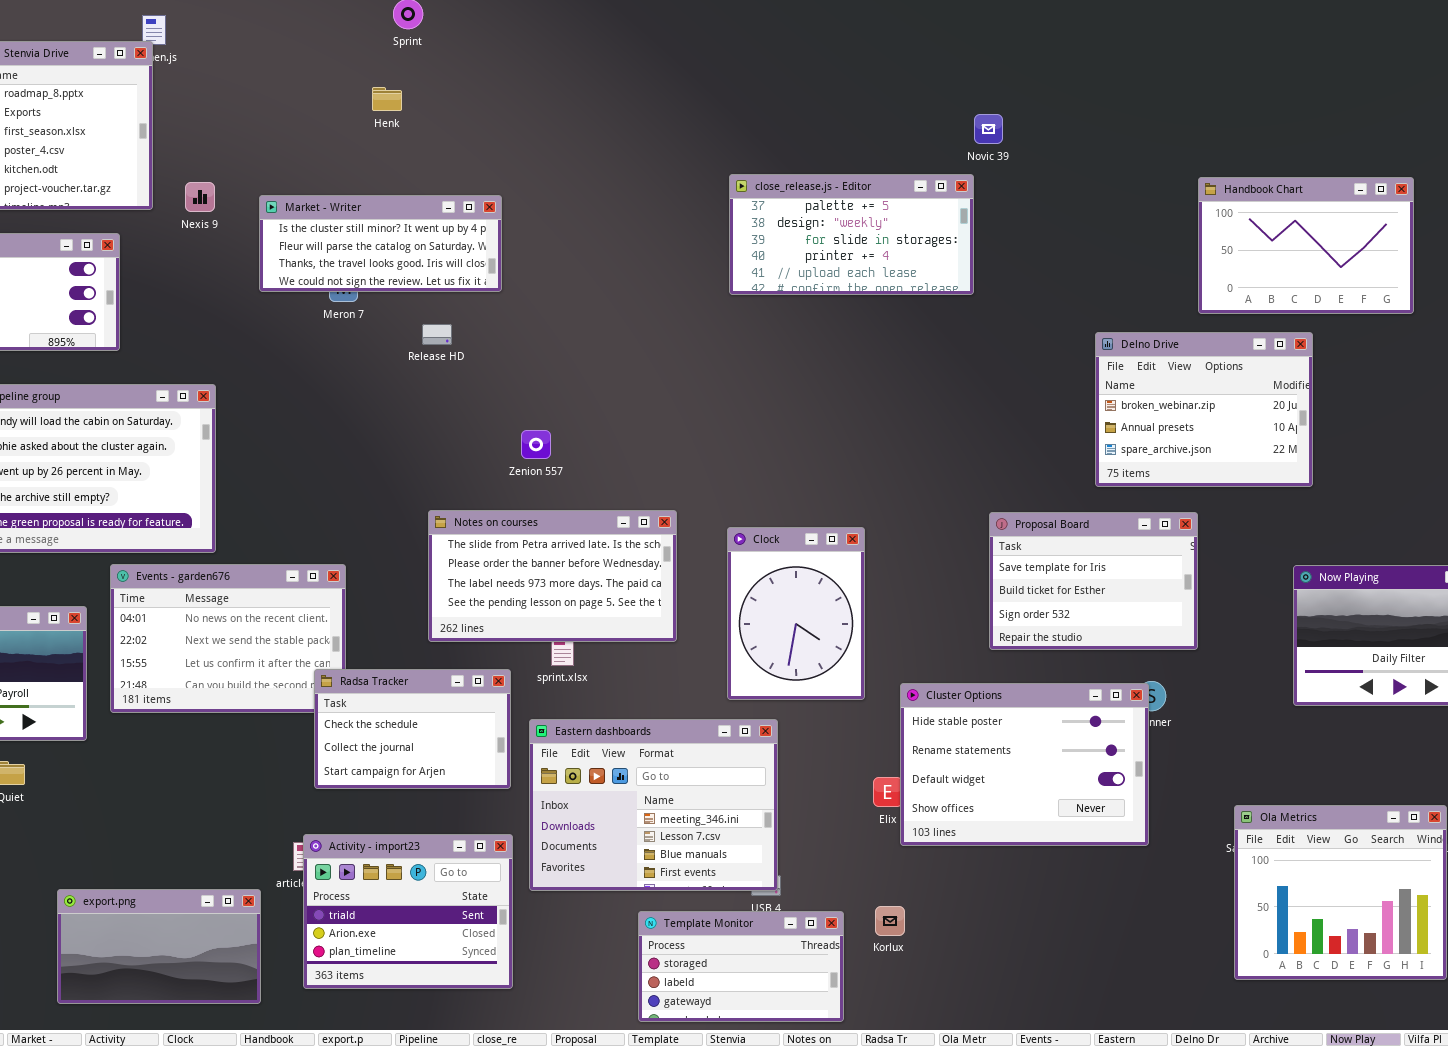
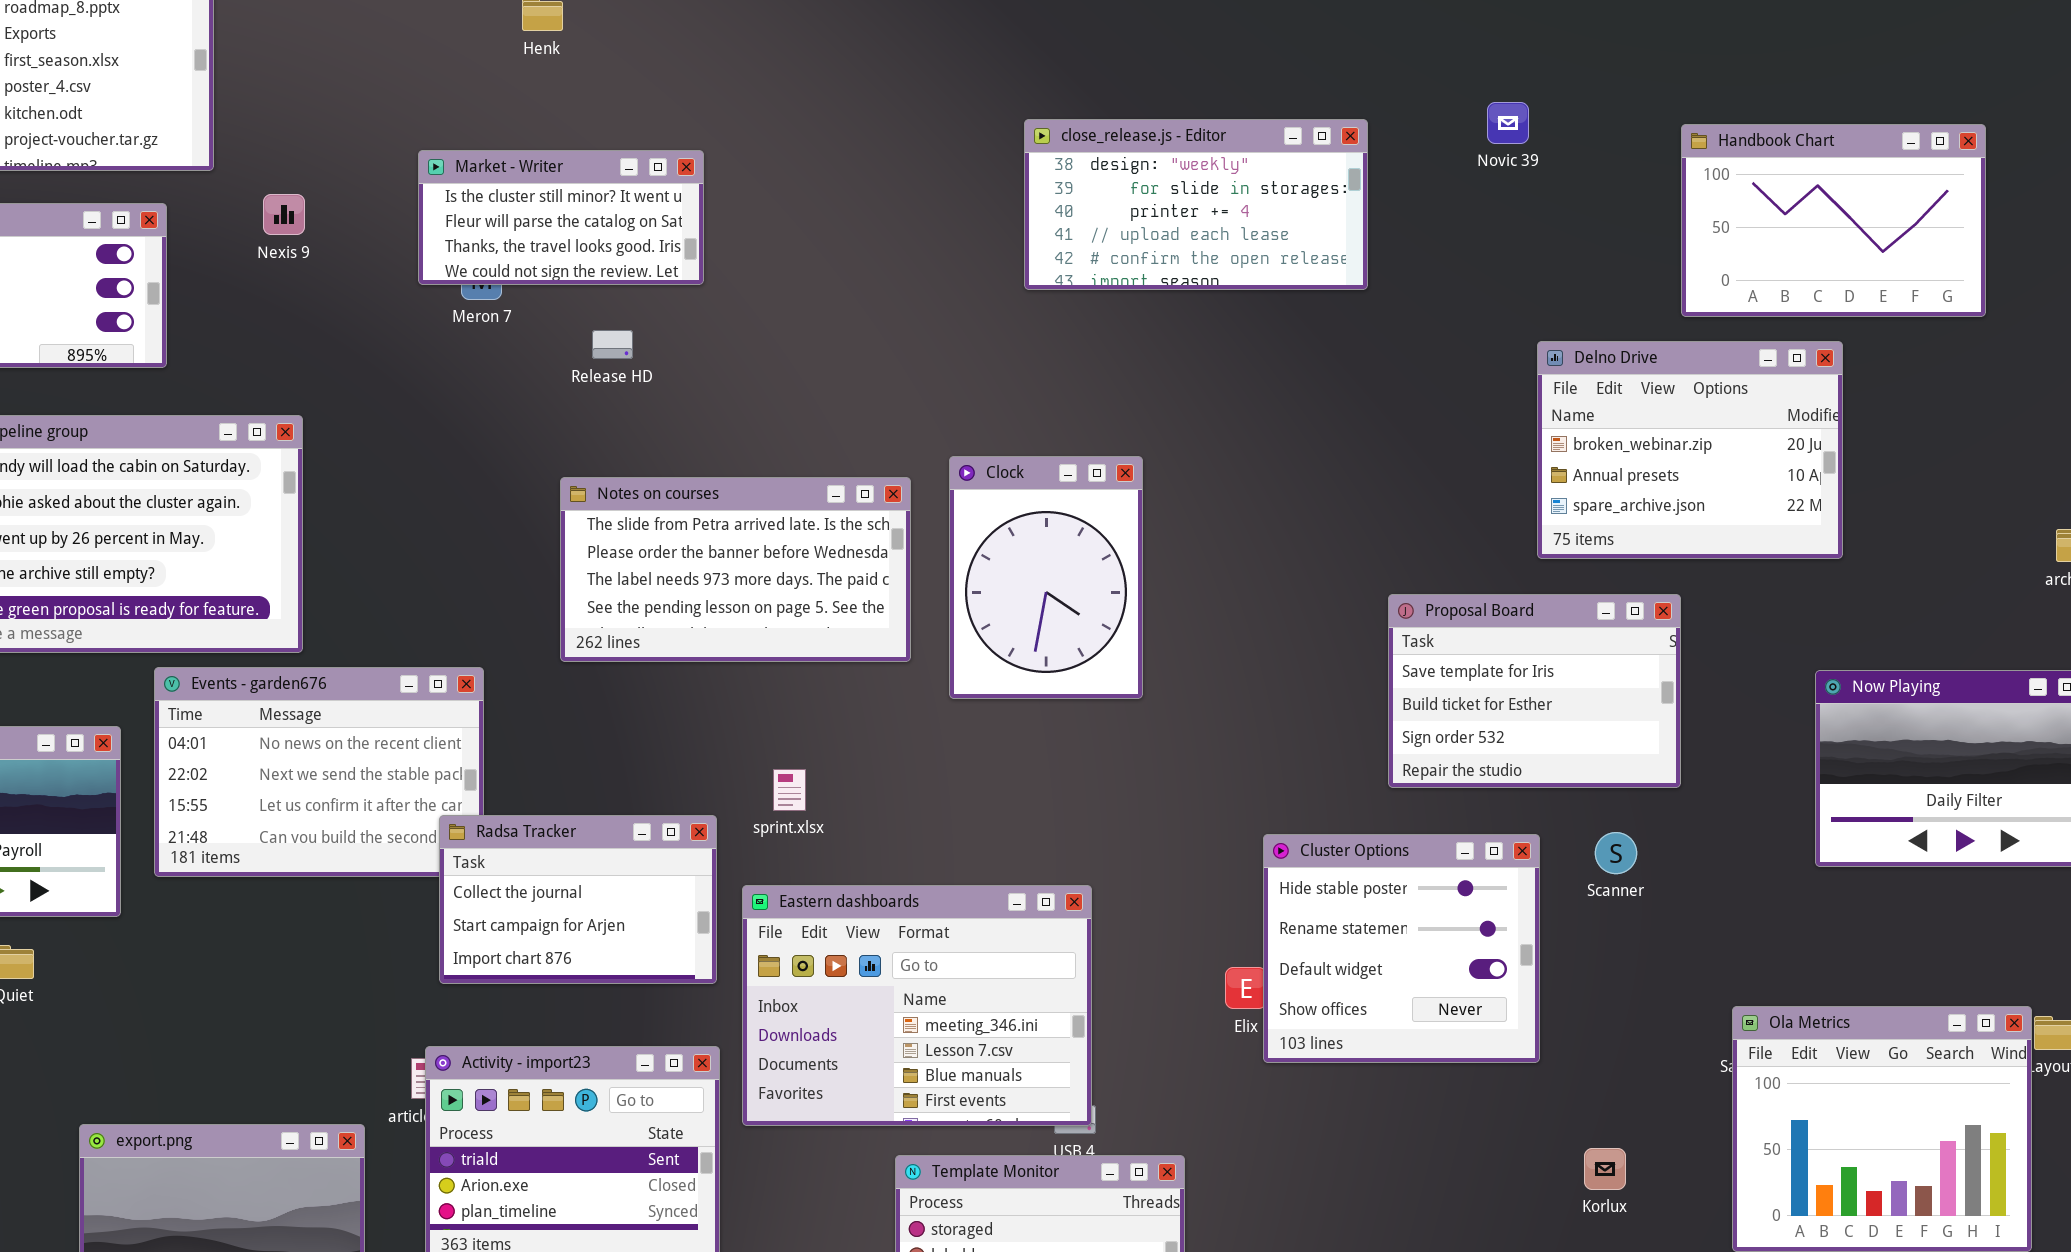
Novic 39: [974,114,1003,144] -> [1487,102,1529,144], moved
close_release.js - Editor: [729,174,974,295] -> [1024,119,1368,290], scrolled down 1 row
Nexis 9: [185,182,215,212] -> [263,194,305,235], moved
Market - Writer: [259,195,502,292] -> [418,150,704,285], resized
Notes on courses: [428,510,677,642] -> [560,477,911,662], moved
Clock: [727,527,865,700] -> [949,456,1143,699], moved
Radsa Tracker: [314,669,511,789] -> [439,815,717,984], scrolled down 1 row
Cluster Options: [900,683,1149,846] -> [1263,834,1540,1063], resized
Korlux: [875,906,905,936] -> [1584,1148,1626,1190], moved

